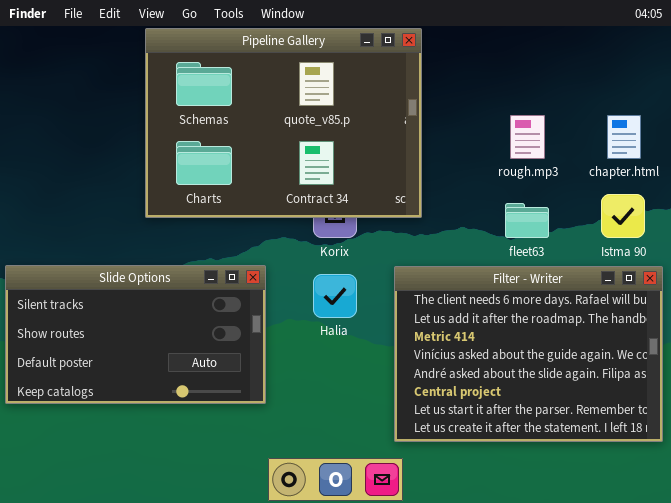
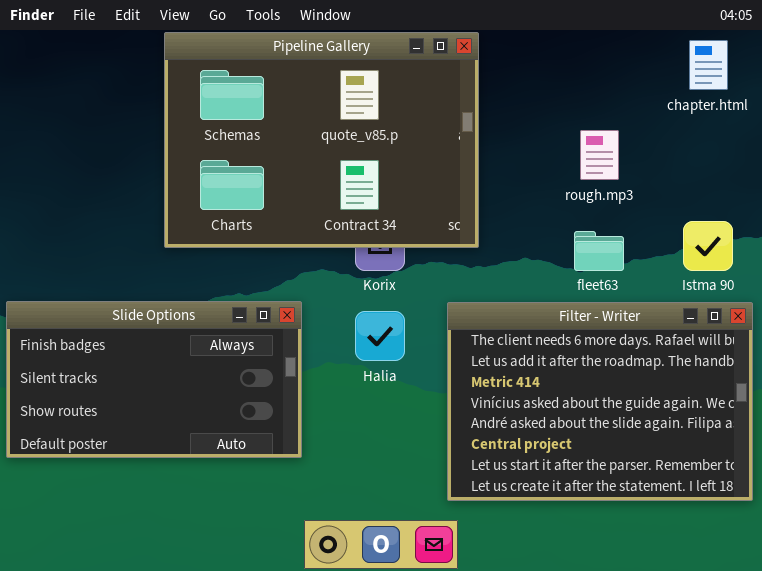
chapter.html: [607,115,641,159] -> [689,40,728,90], moved
Slide Options: [5,265,266,404] -> [6,301,302,458], scrolled up 1 row

